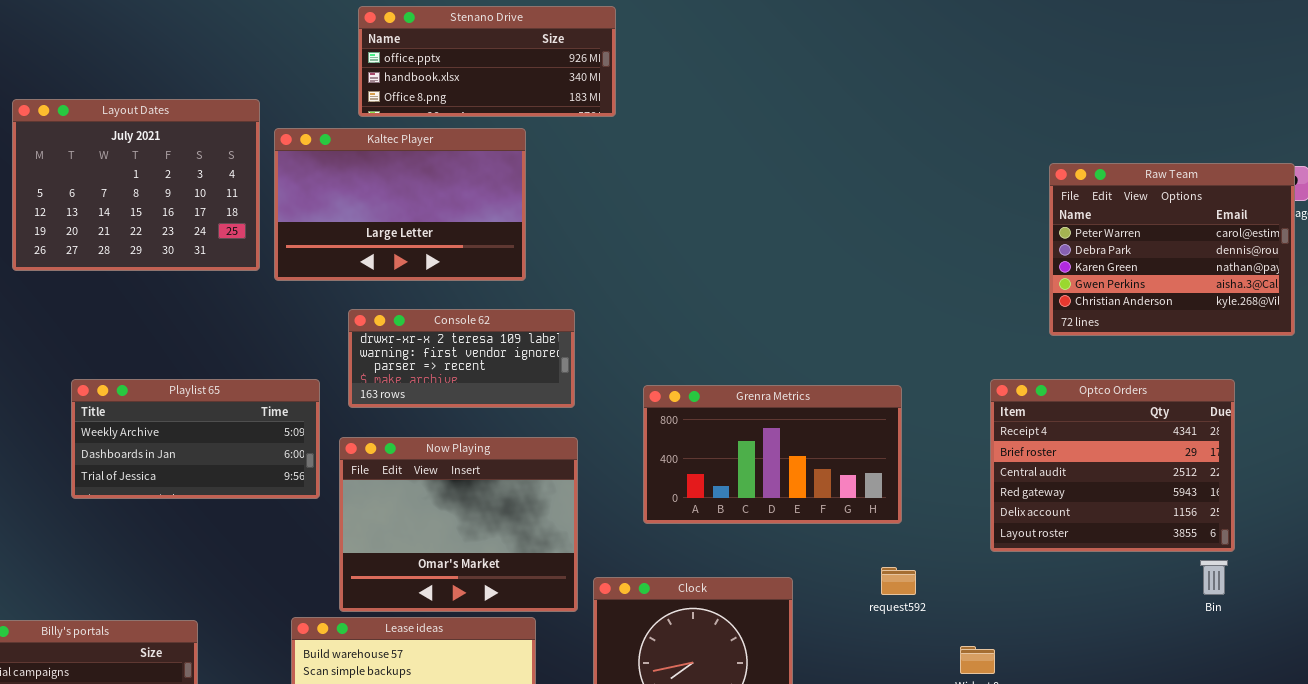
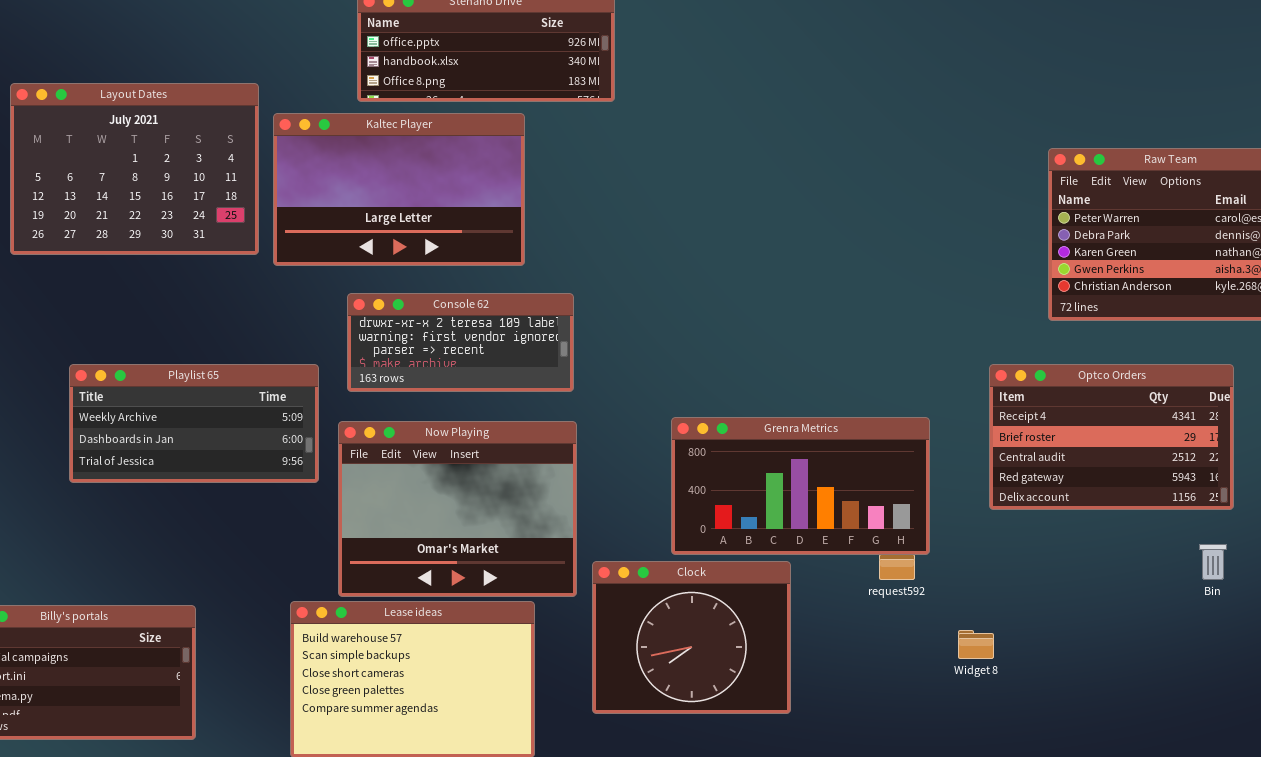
Optco Orders: [990,379,1235,552] -> [989,364,1234,510], resized
Grenra Metrics: [643,385,902,524] -> [671,417,930,555], moved

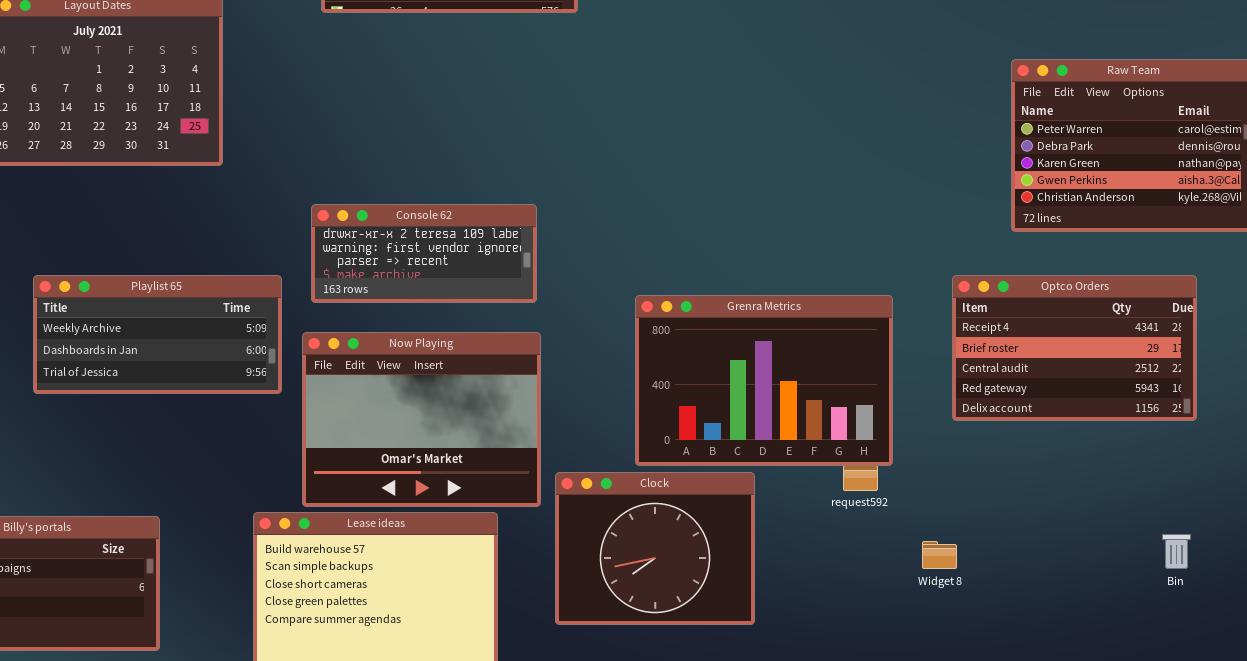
Kaltec Player: [273,113,525,266] -> none, closed
Grenra Metrics: [671,417,930,555] -> [635,295,893,466], resized
Bin: [1199,544,1227,580] -> [1162,534,1191,569], moved

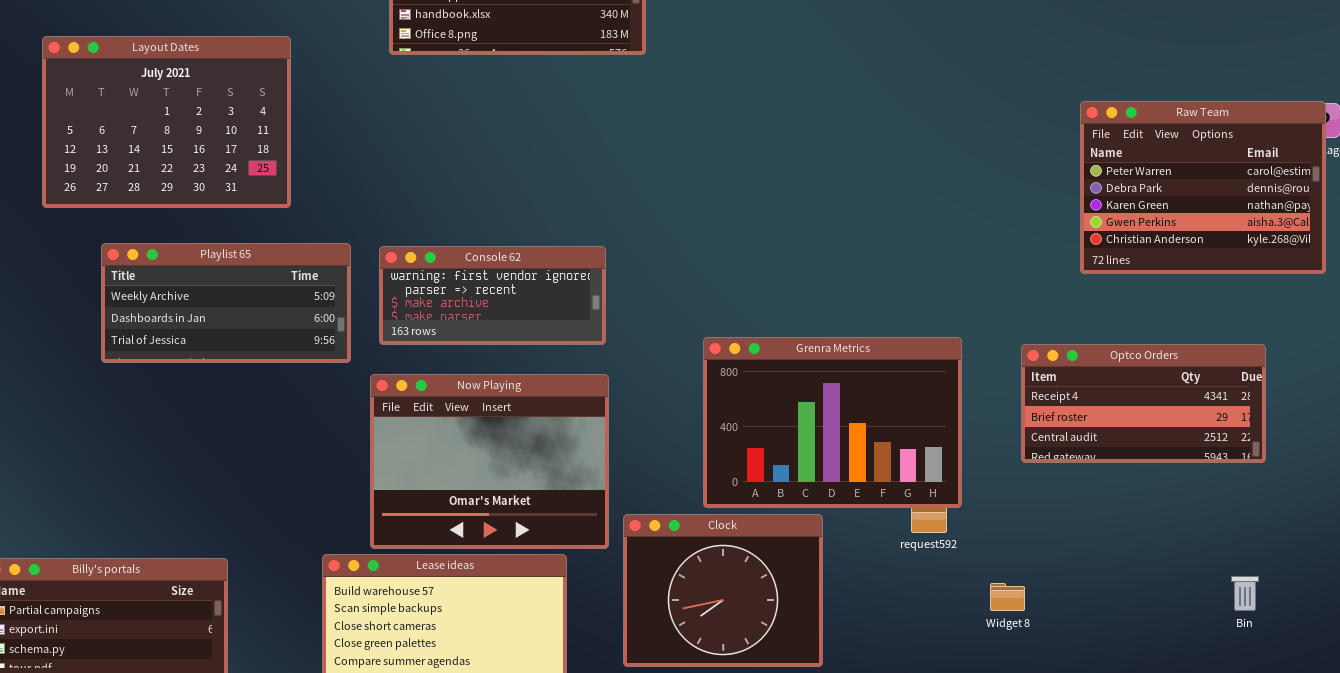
Console 62: [311,204,537,303] -> [379,246,606,345], scrolled down 1 row
Playlist 65: [33,275,282,394] -> [101,243,351,363], moved
Optco Orders: [952,275,1197,421] -> [1021,344,1266,463], resized

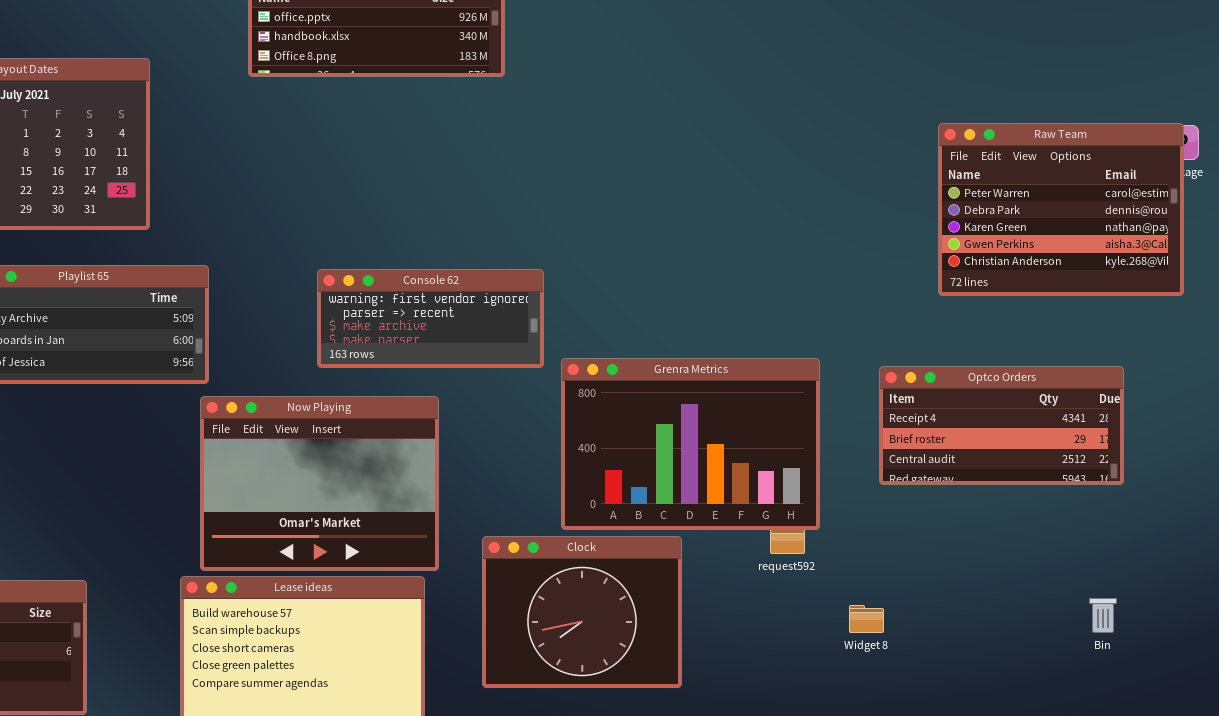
Console 62: [379,246,606,345] -> [317,269,544,368], moved
Now Playing: [370,374,609,549] -> [200,396,439,571], moved

